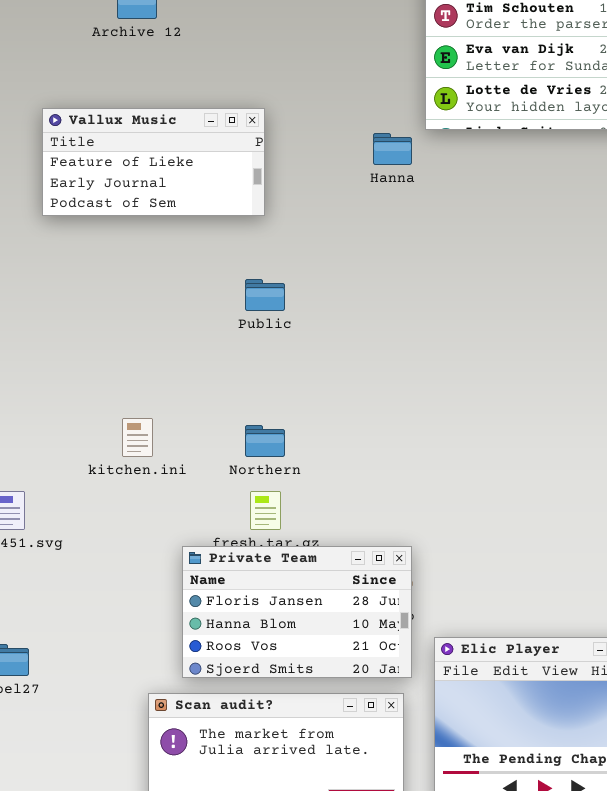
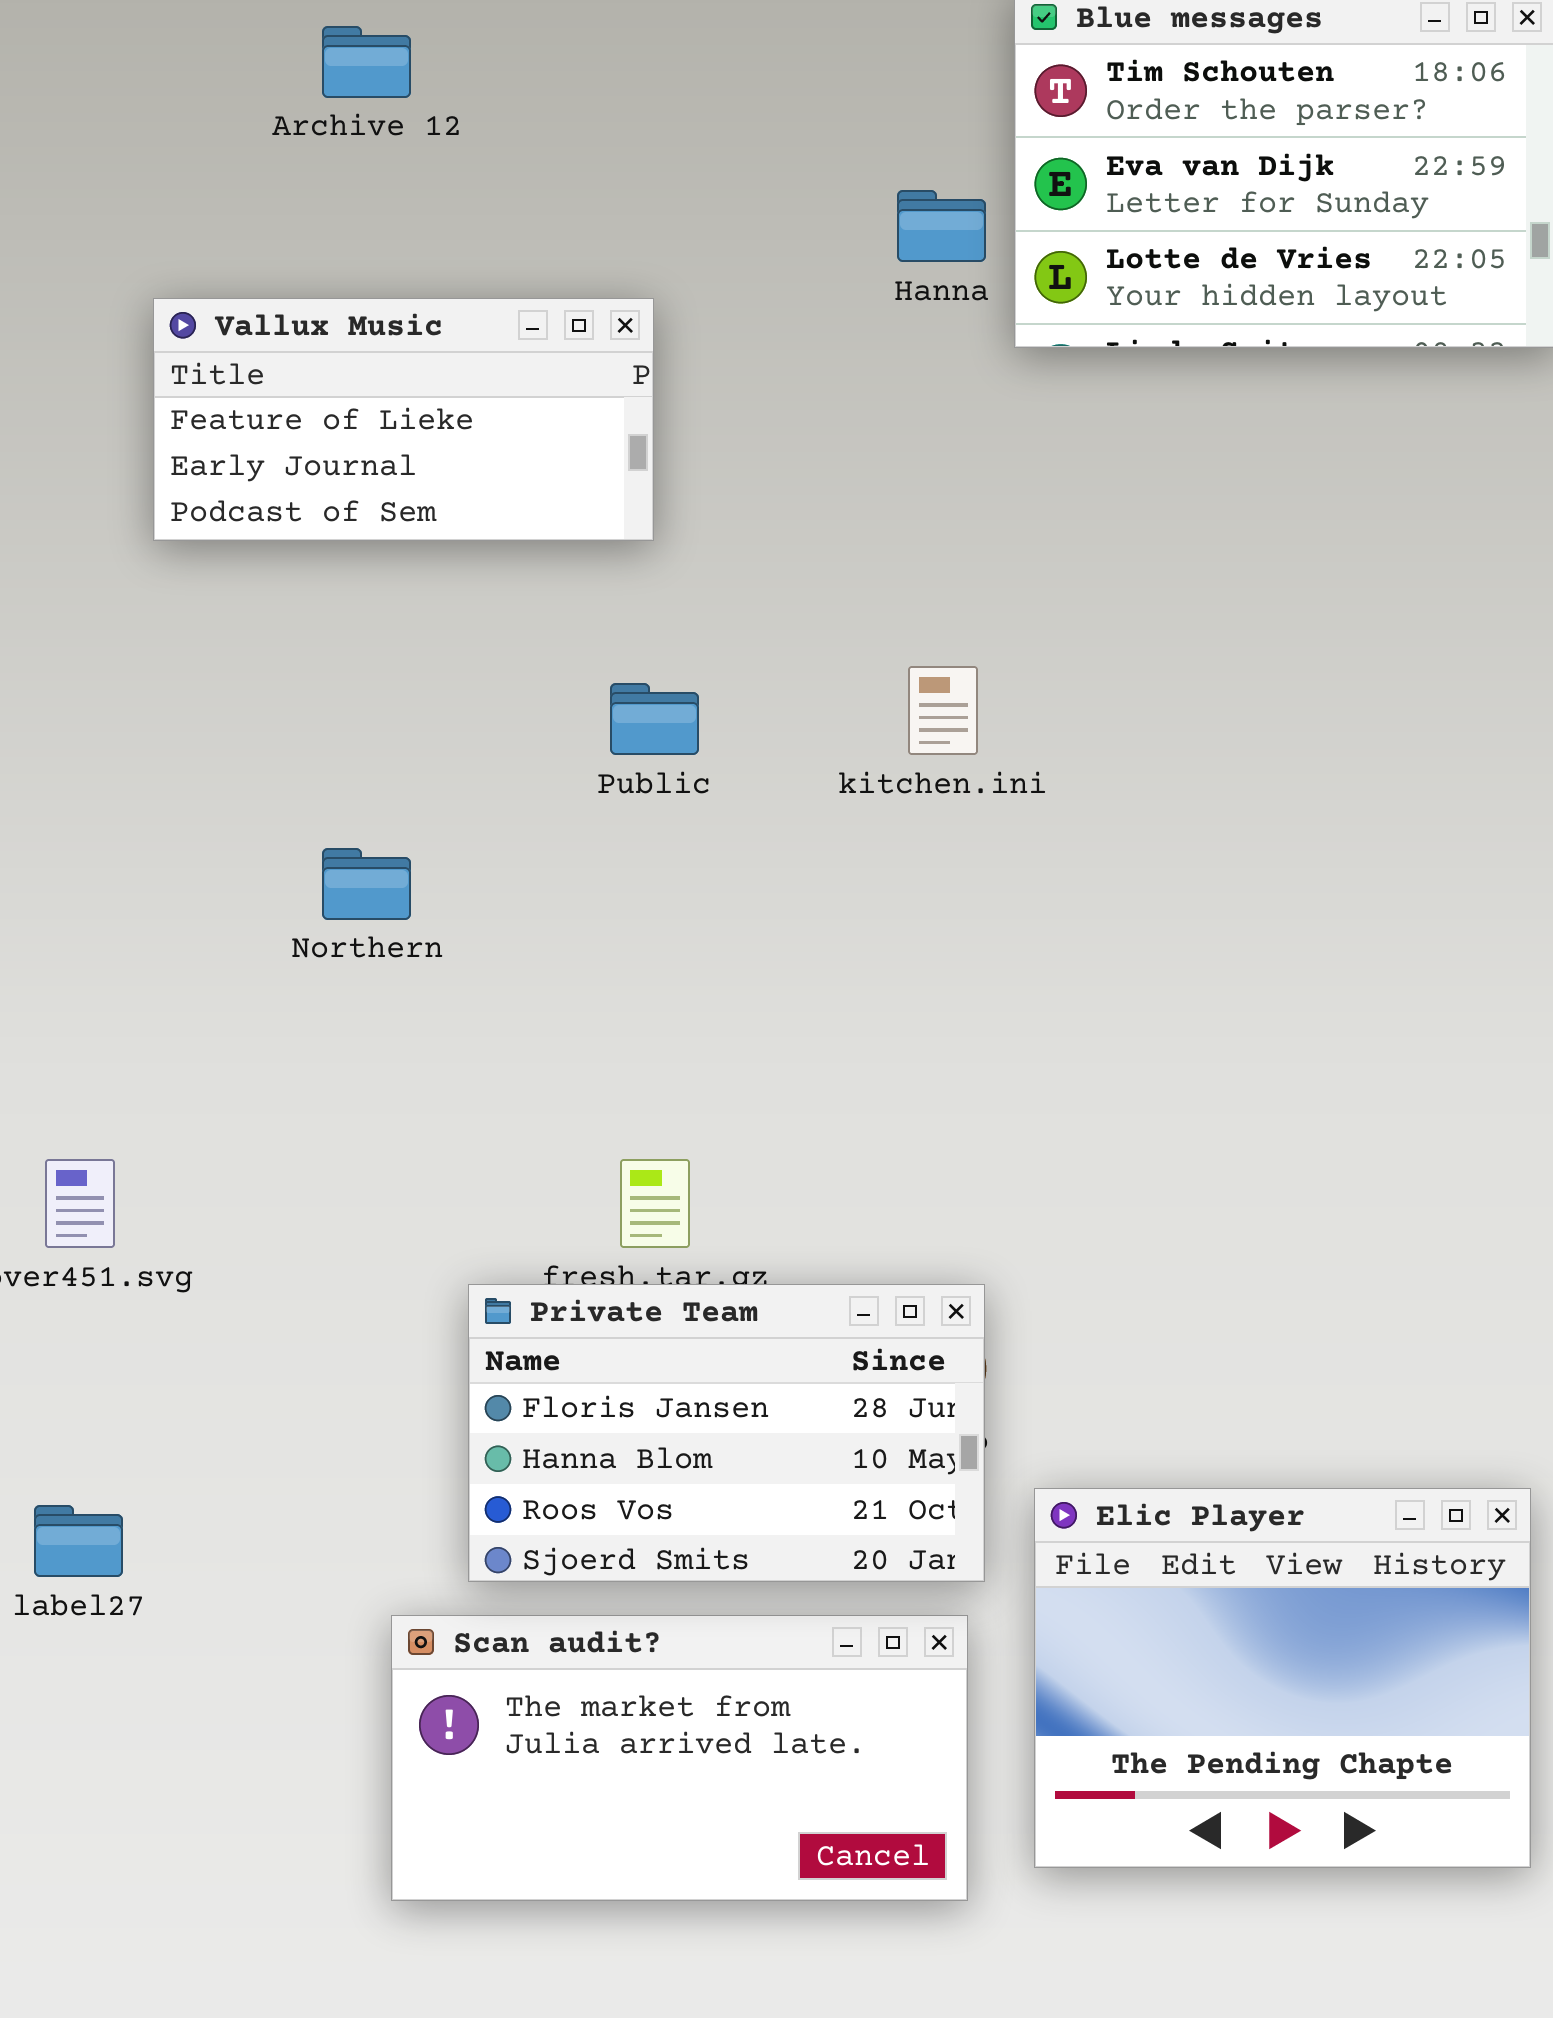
Hanna: [373,133,412,165] -> [897,190,986,262], moved
kitchen.ini: [122,418,153,457] -> [908,666,978,755], moved
Northern: [245,425,285,457] -> [322,848,411,920], moved

